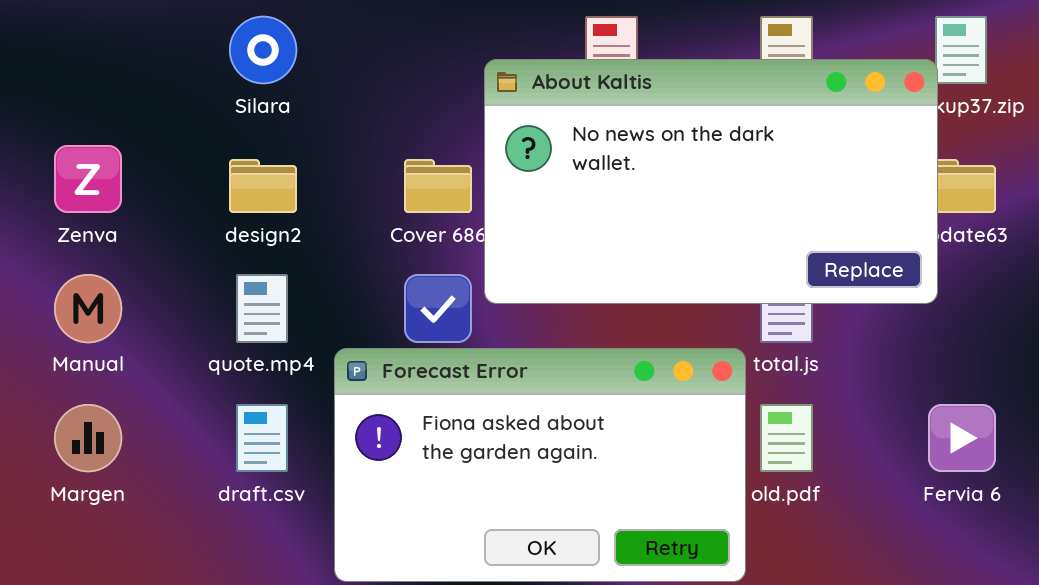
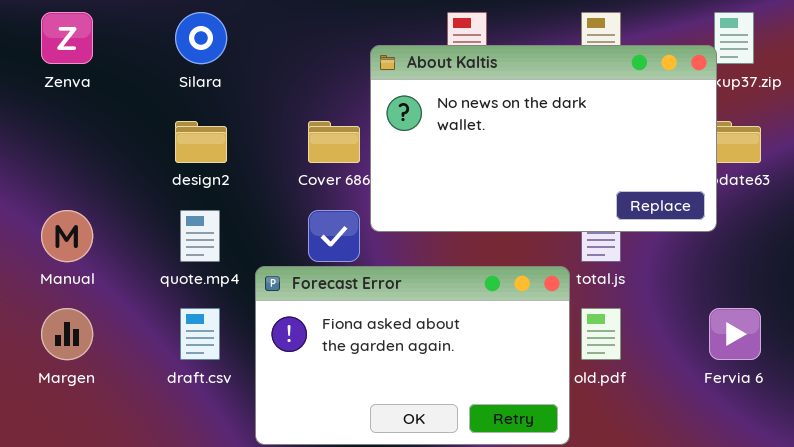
Zenva: [54,145,122,213] -> [41,12,93,64], moved

